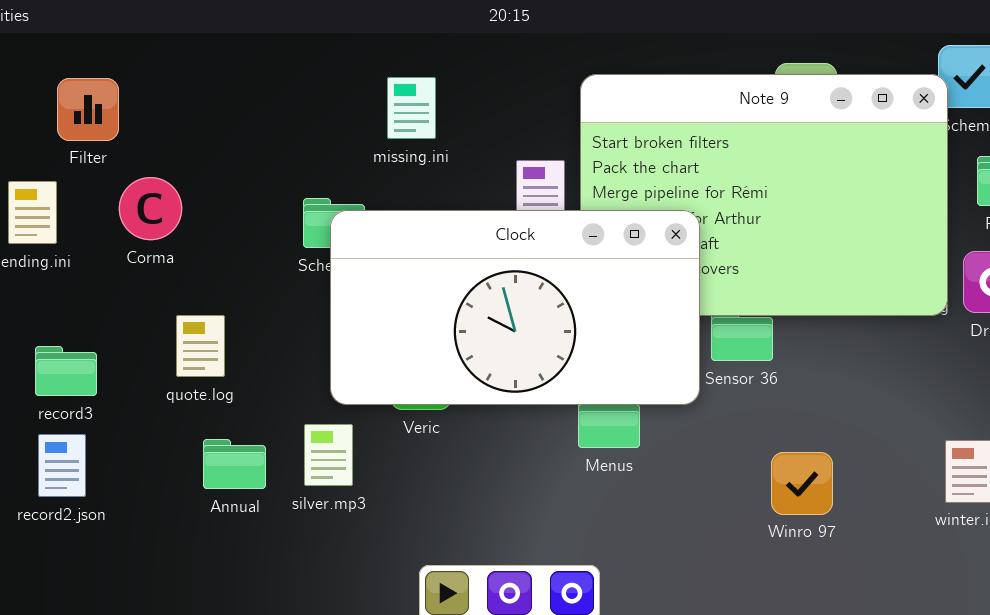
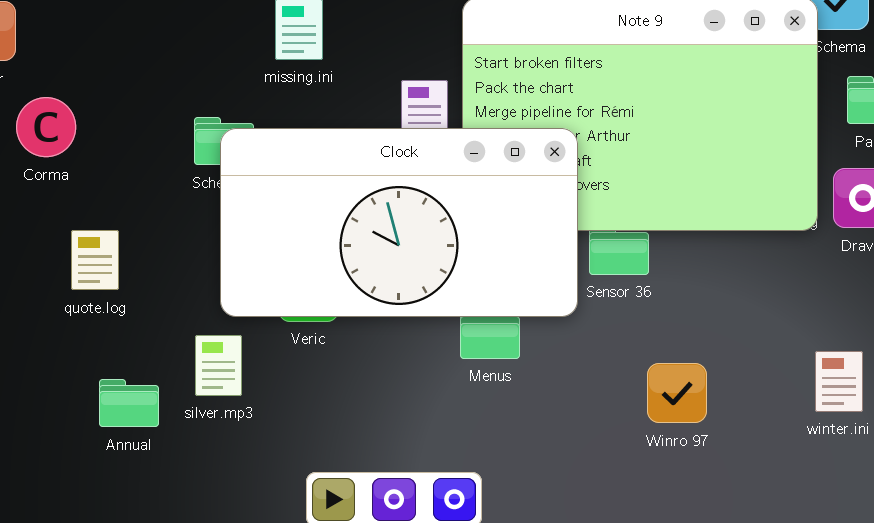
Annual: [203,439,266,489] -> [99,379,159,427], moved

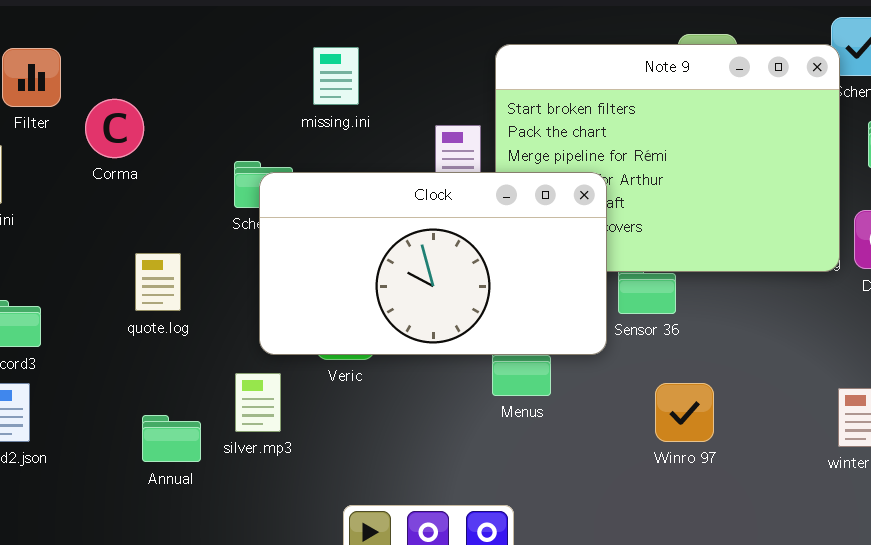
Corma: [16,97,76,157] -> [85,99,144,158], moved
quote.log: [71,230,119,290] -> [135,253,181,311], moved
Winro 97: [647,363,707,423] -> [655,383,714,442], moved

